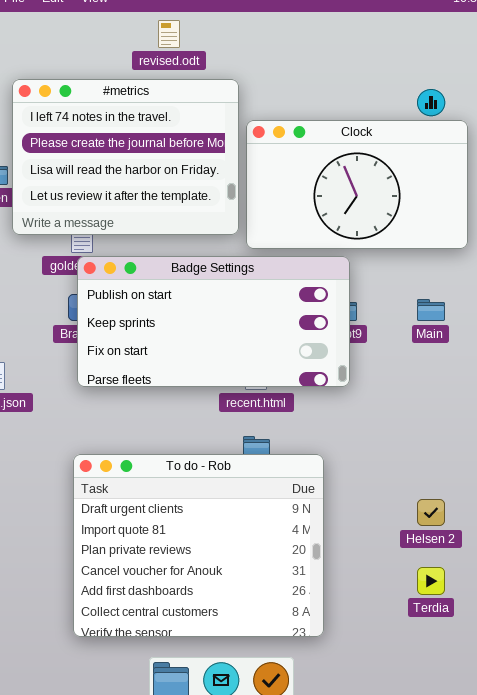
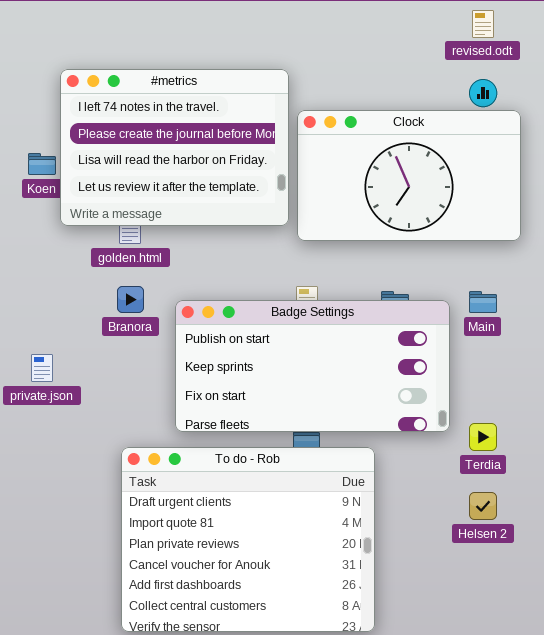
revised.odt: [158,20,180,48] -> [472,10,494,38], moved
Badge Settings: [77,256,350,387] -> [175,300,450,432], moved
Terdia: [417,567,445,595] -> [469,423,497,451], moved

